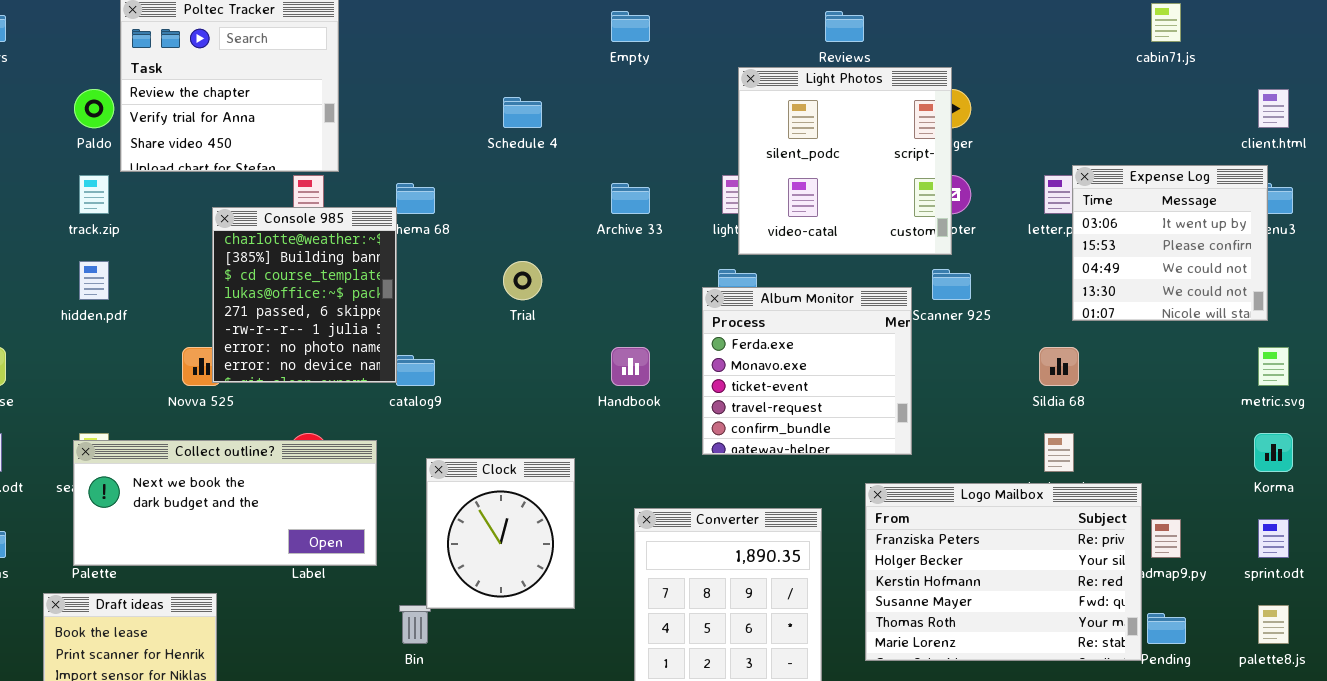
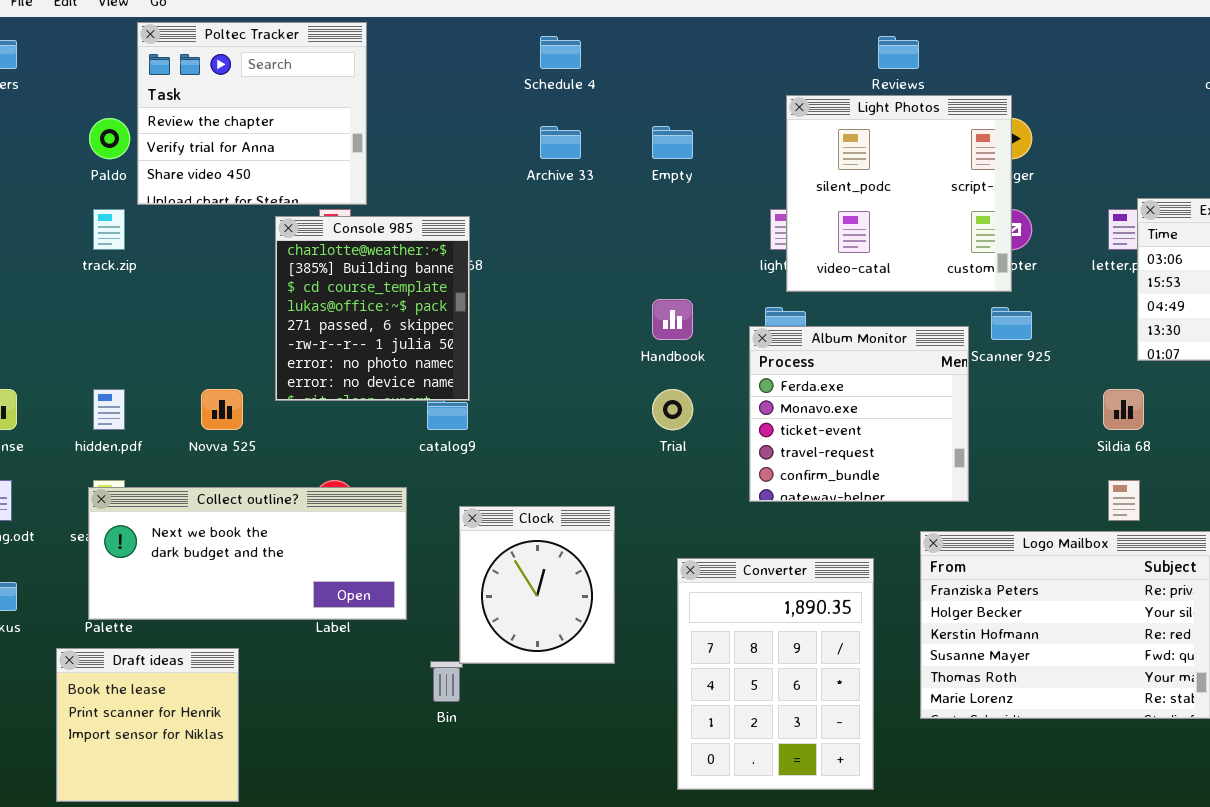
Empty: [611,11,650,42] -> [652,126,693,159], moved
Schedule 4: [503,97,542,128] -> [540,36,581,69], moved
Archive 33: [611,183,650,214] -> [540,126,581,159], moved
Console 985: [212,207,397,383] -> [275,216,470,401], moved
hidden.pdf: [79,261,109,300] -> [93,389,125,430], moved
Trial: [503,261,542,300] -> [652,389,693,430], moved
Handbook: [611,347,650,386] -> [652,299,693,340], moved

